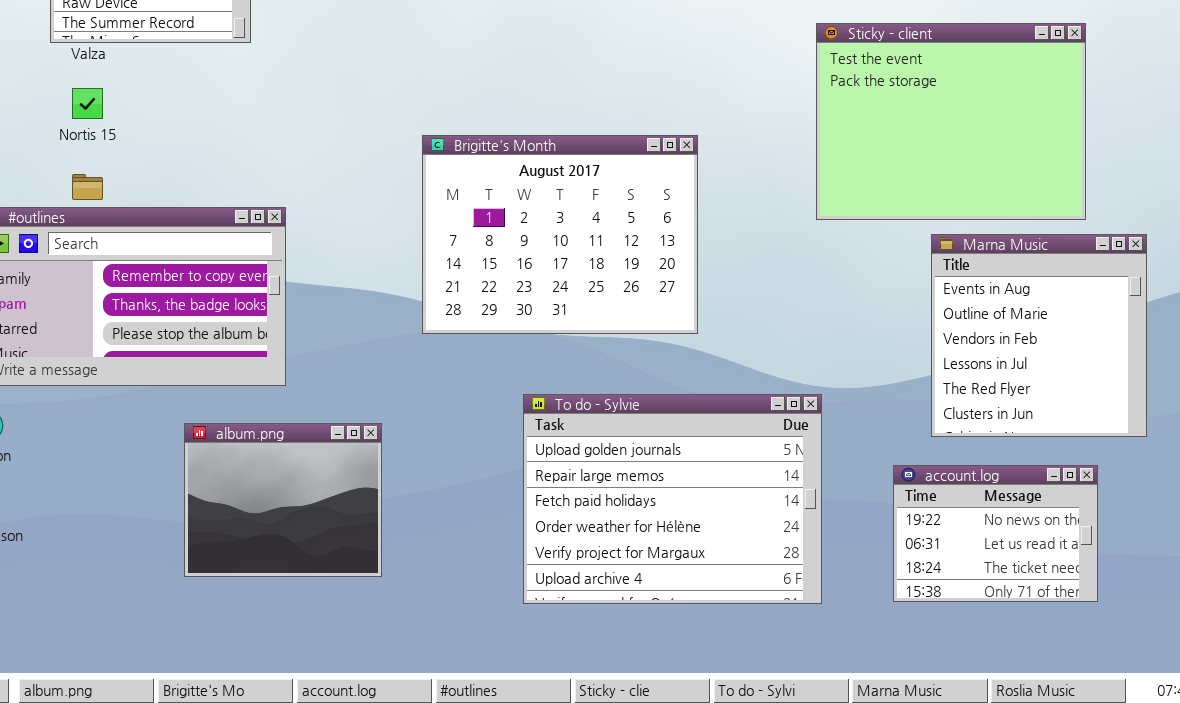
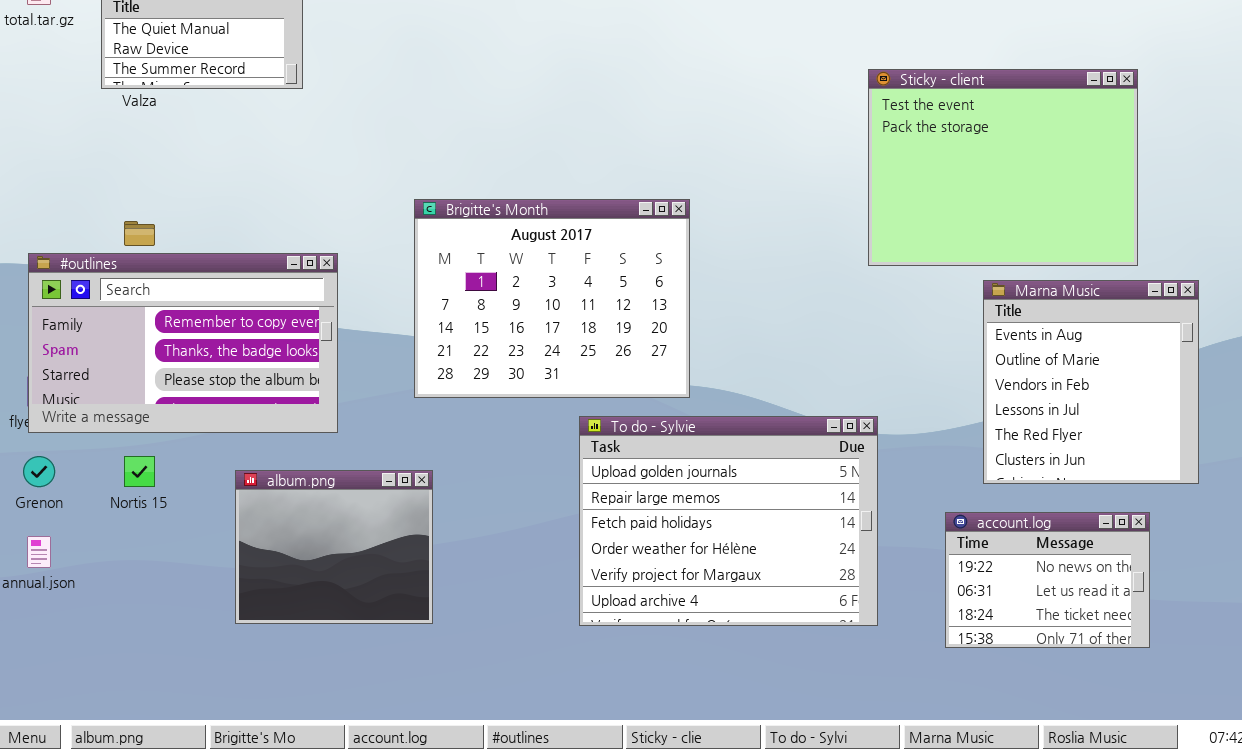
Nortis 15: [72,88,103,119] -> [124,456,155,487], moved
Brigitte's Month: [422,135,698,334] -> [414,199,690,398], moved
To do - Sylvie: [523,394,822,604] -> [579,416,878,626], moved

